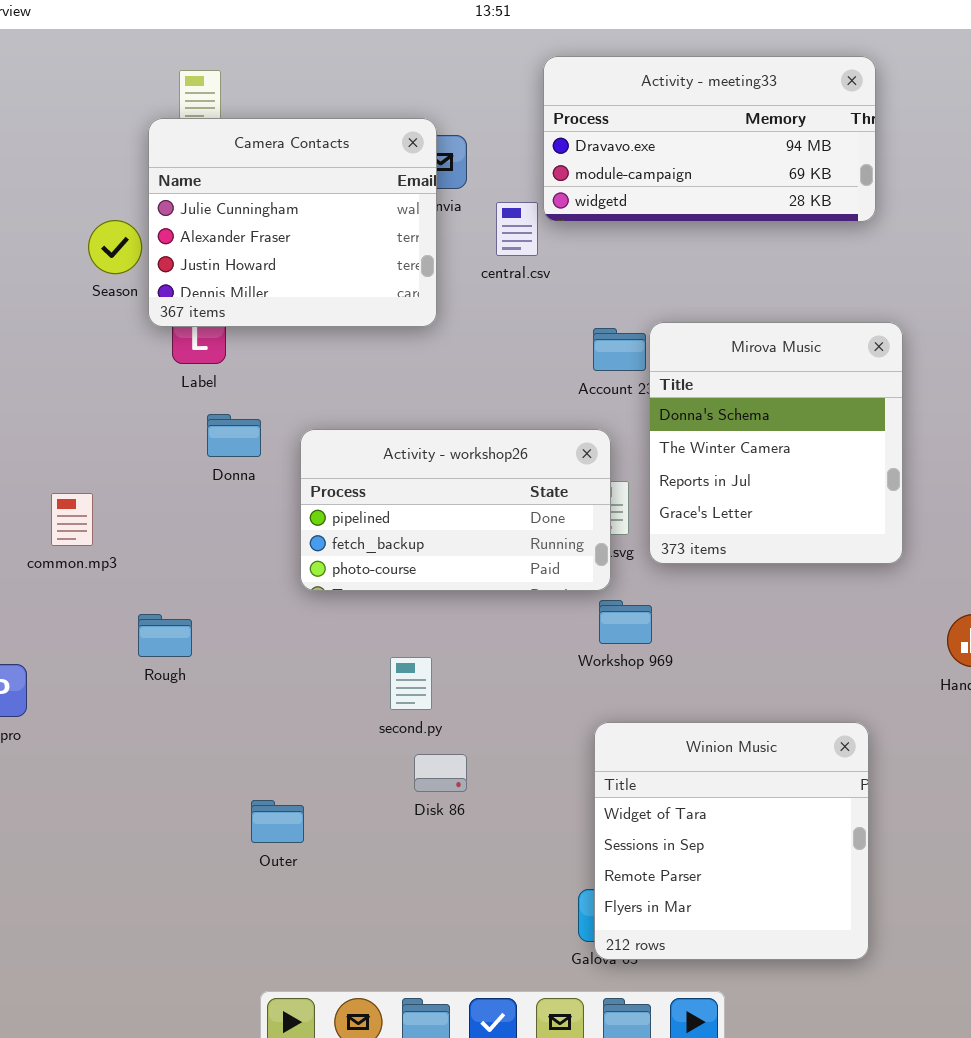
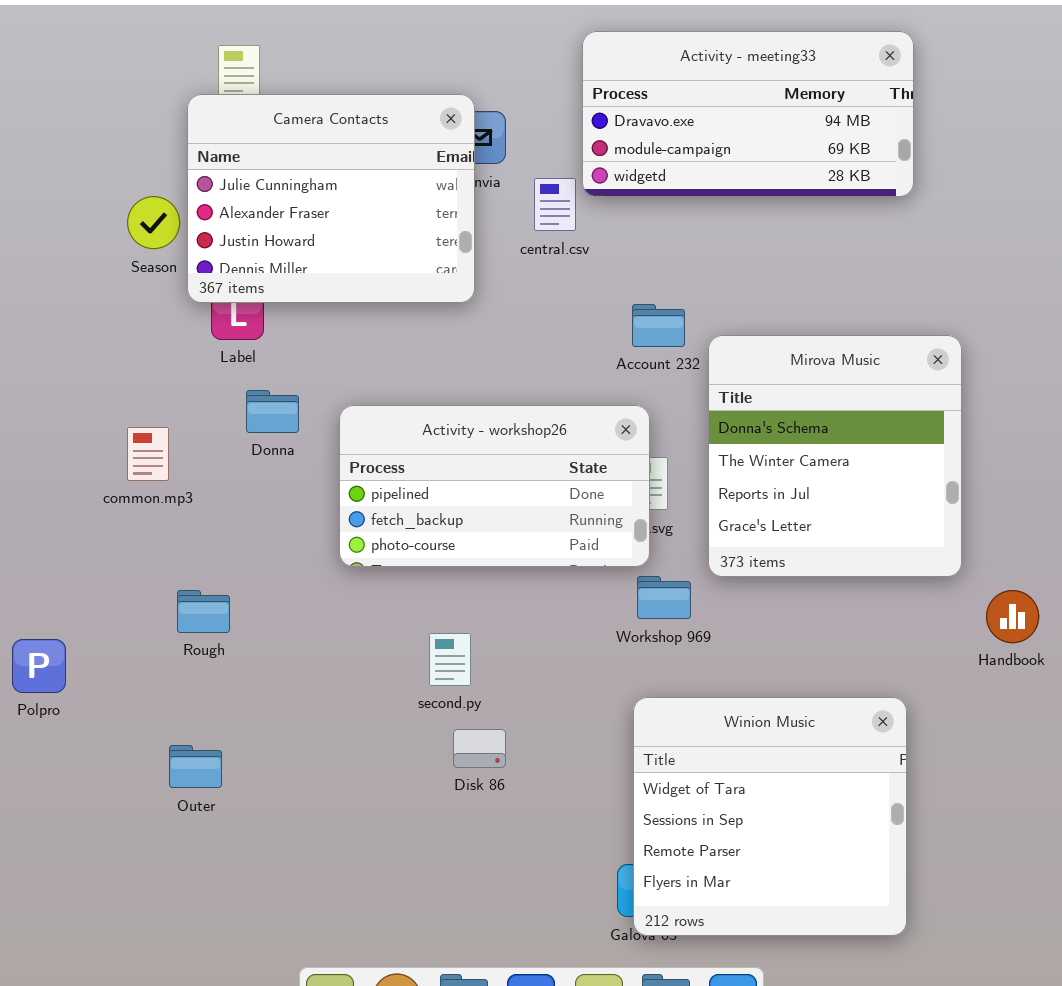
Mirova Music: [649,322,903,564] -> [708,335,962,577], moved
common.mp3: [51,493,93,546] -> [127,427,169,481], moved
Outer: [251,800,304,843] -> [169,745,222,788], moved

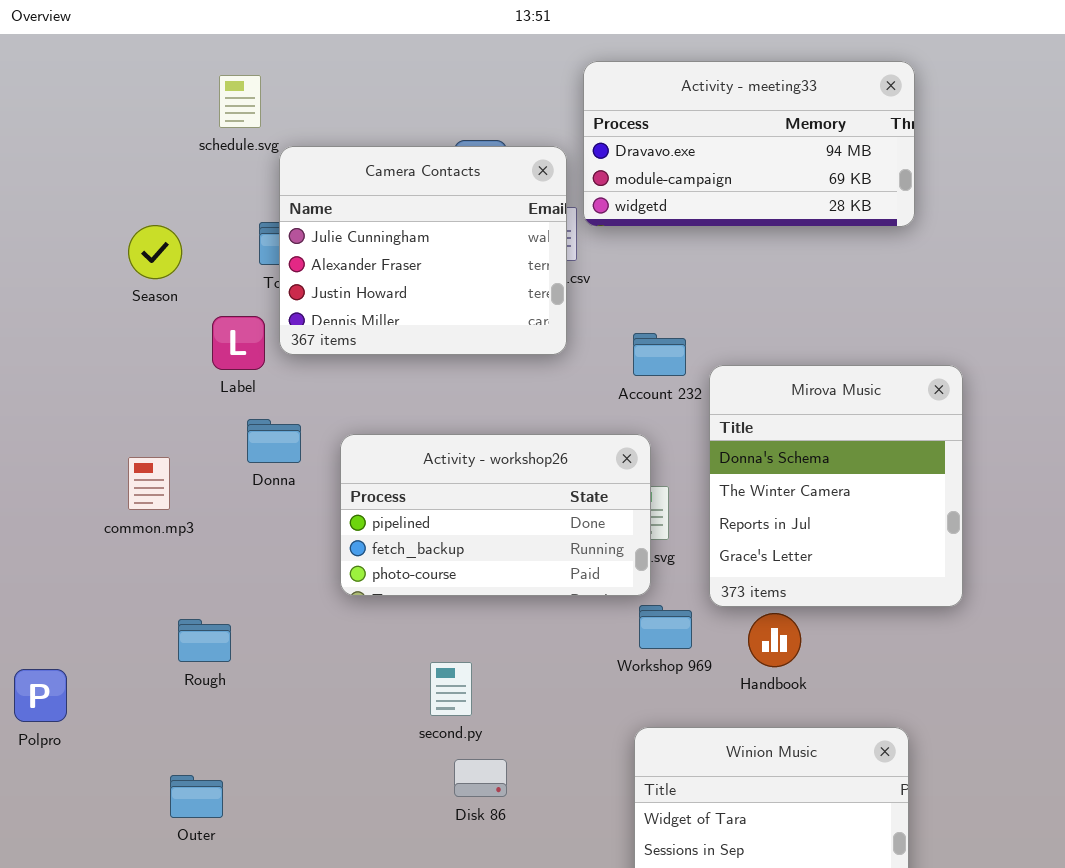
Camera Contacts: [187,94,475,303] -> [279,146,567,355], moved
Handbook: [986,590,1039,643] -> [748,613,801,667], moved

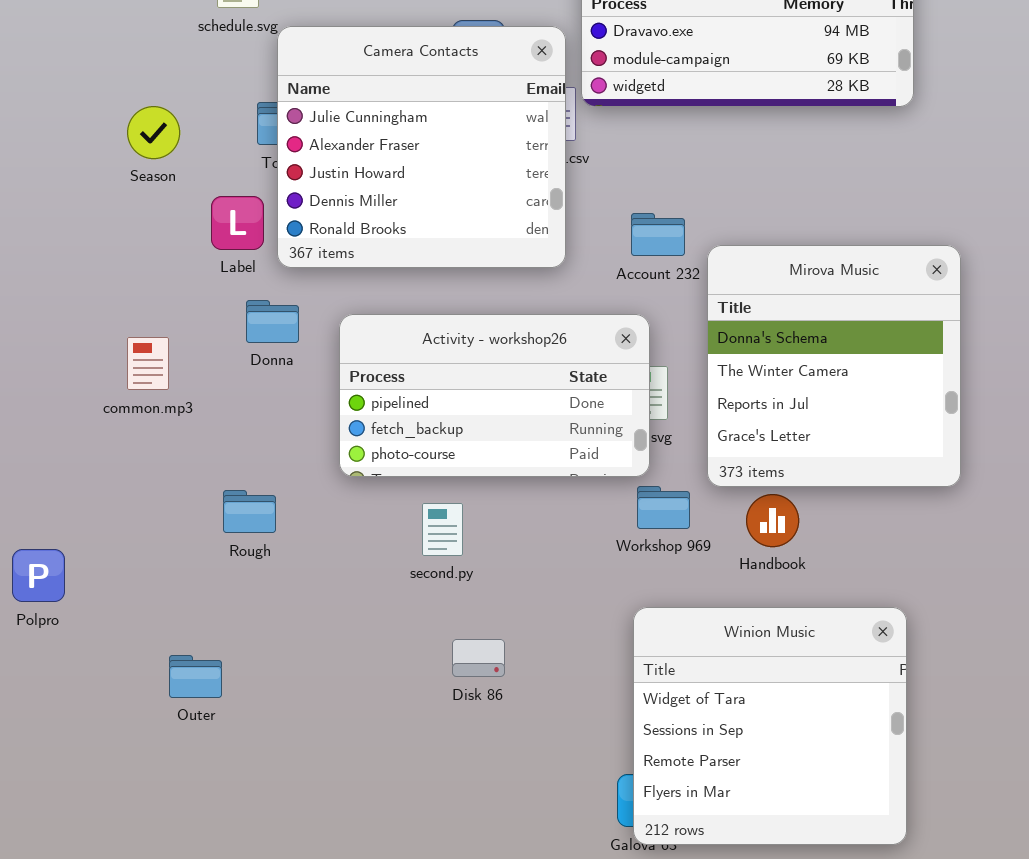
Camera Contacts: [279,146,567,355] -> [277,26,566,268], resized
Rough: [178,619,231,662] -> [223,490,276,533], moved
second.py: [430,662,472,716] -> [422,503,463,556], moved

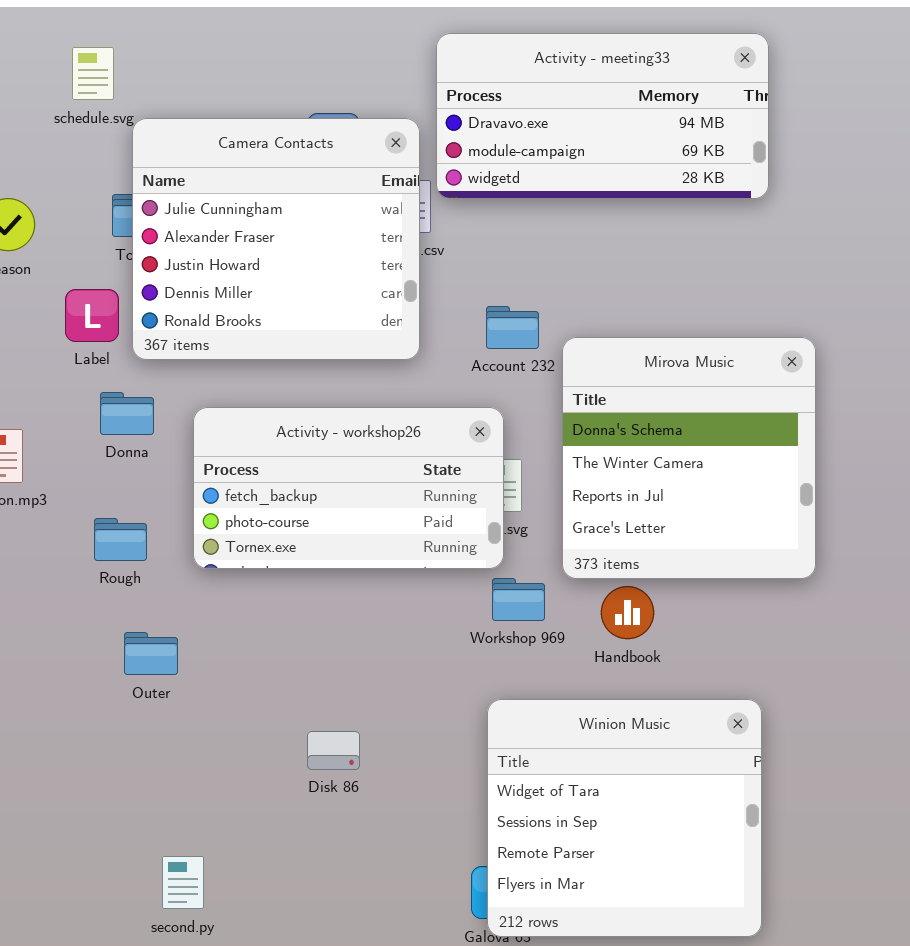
Activity - workshop26: [339,314,650,477] -> [193,407,504,569], scrolled down 1 row
Rough: [223,490,276,533] -> [94,518,147,561], moved
second.py: [422,503,463,556] -> [162,856,204,909], moved
Outer: [169,655,222,698] -> [124,632,178,675], moved

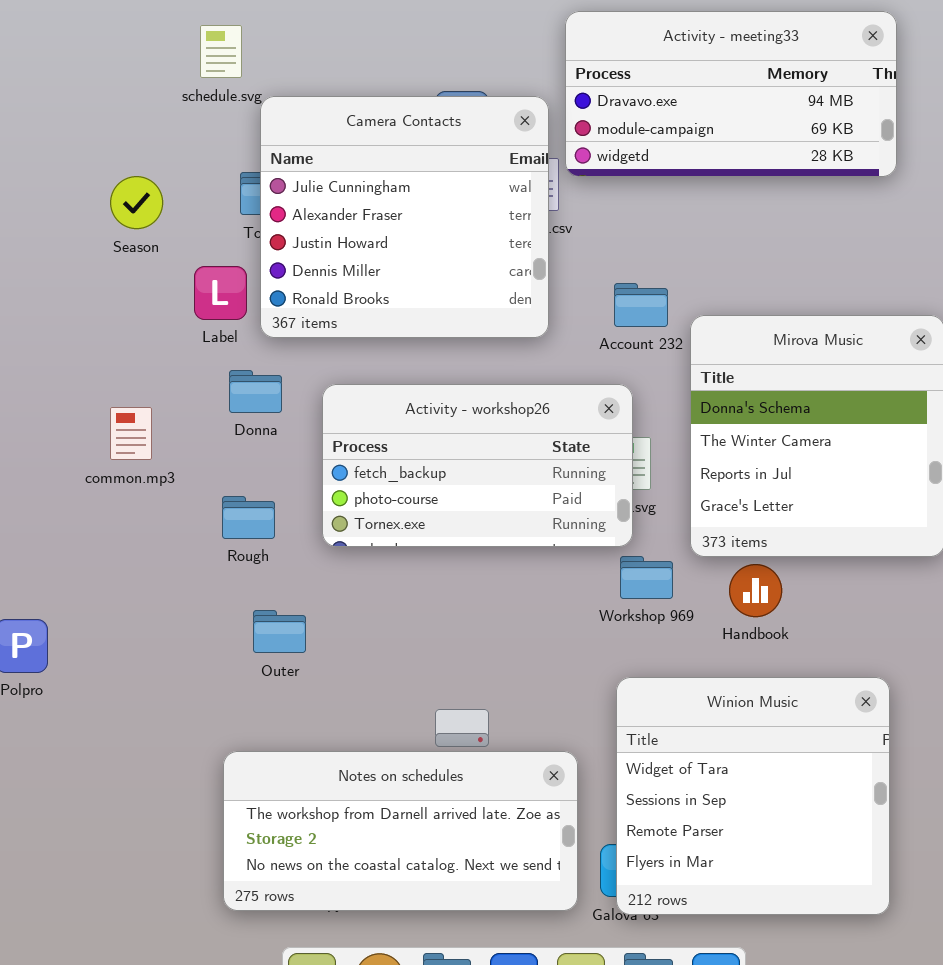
Notes on schedules: none -> [223,751,578,911], opened

